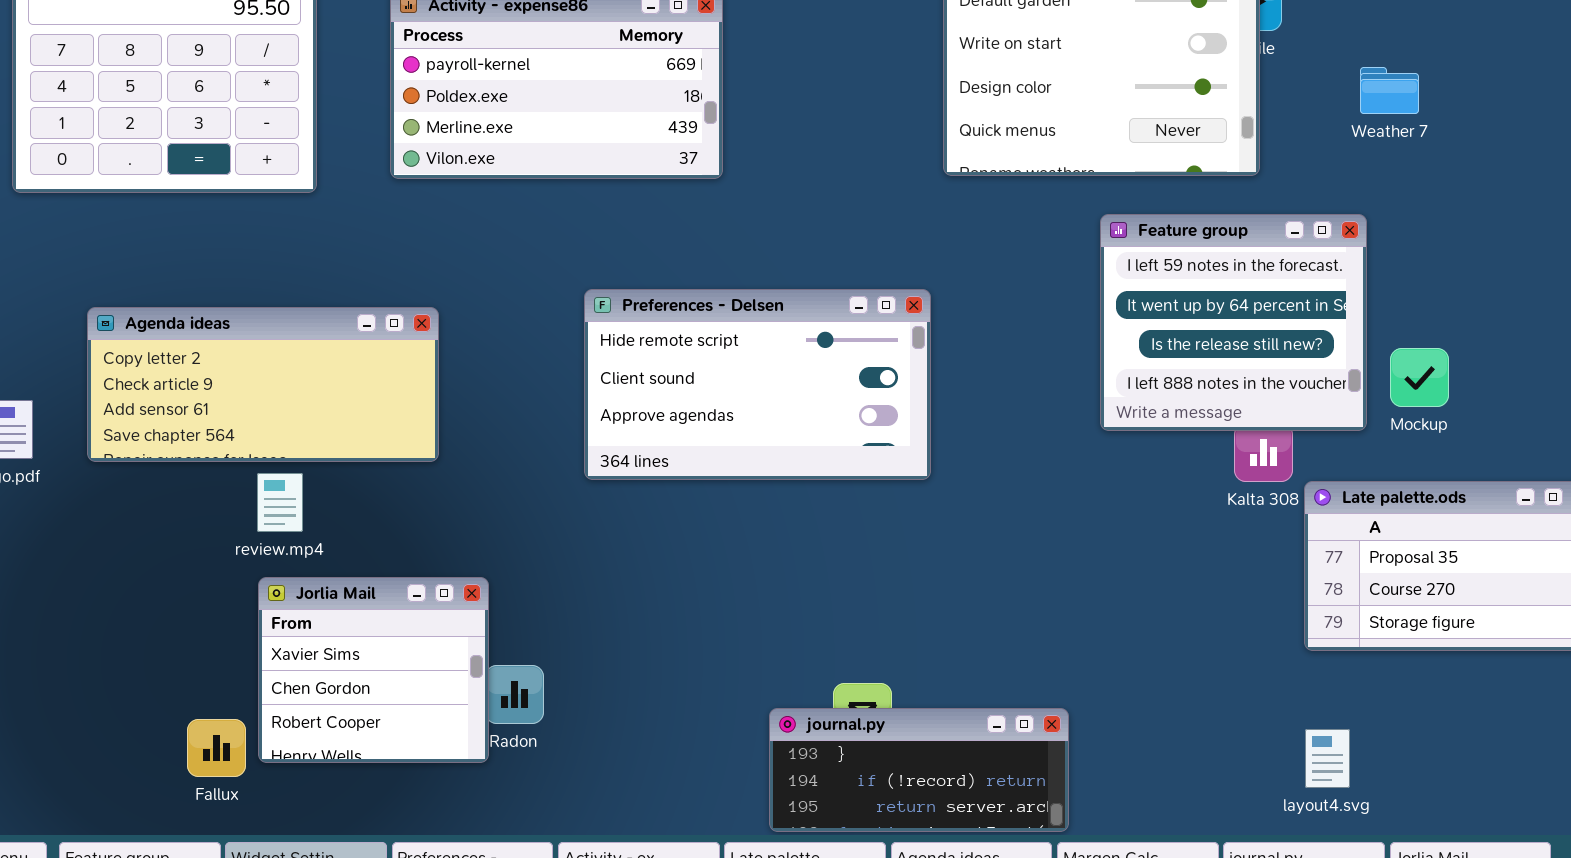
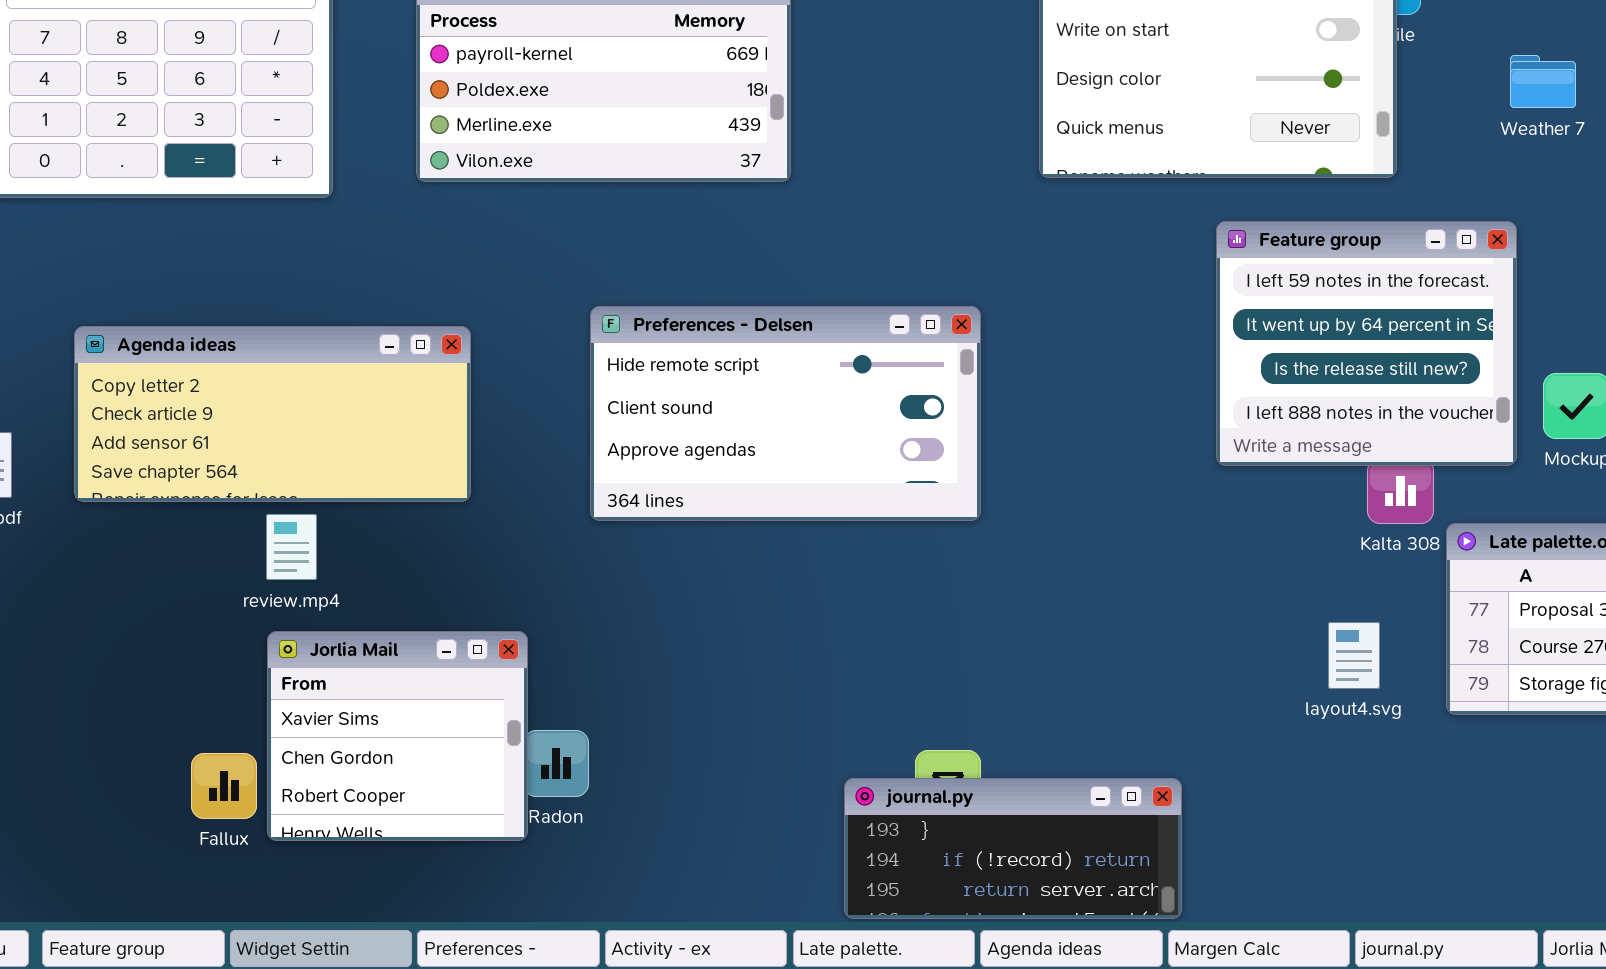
Preferences - Delsen: [584,289,931,480] -> [590,306,981,521], moved
Fallux: [187,719,246,777] -> [191,753,257,819], moved
layout4.svg: [1305,729,1350,788] -> [1328,622,1380,689], moved

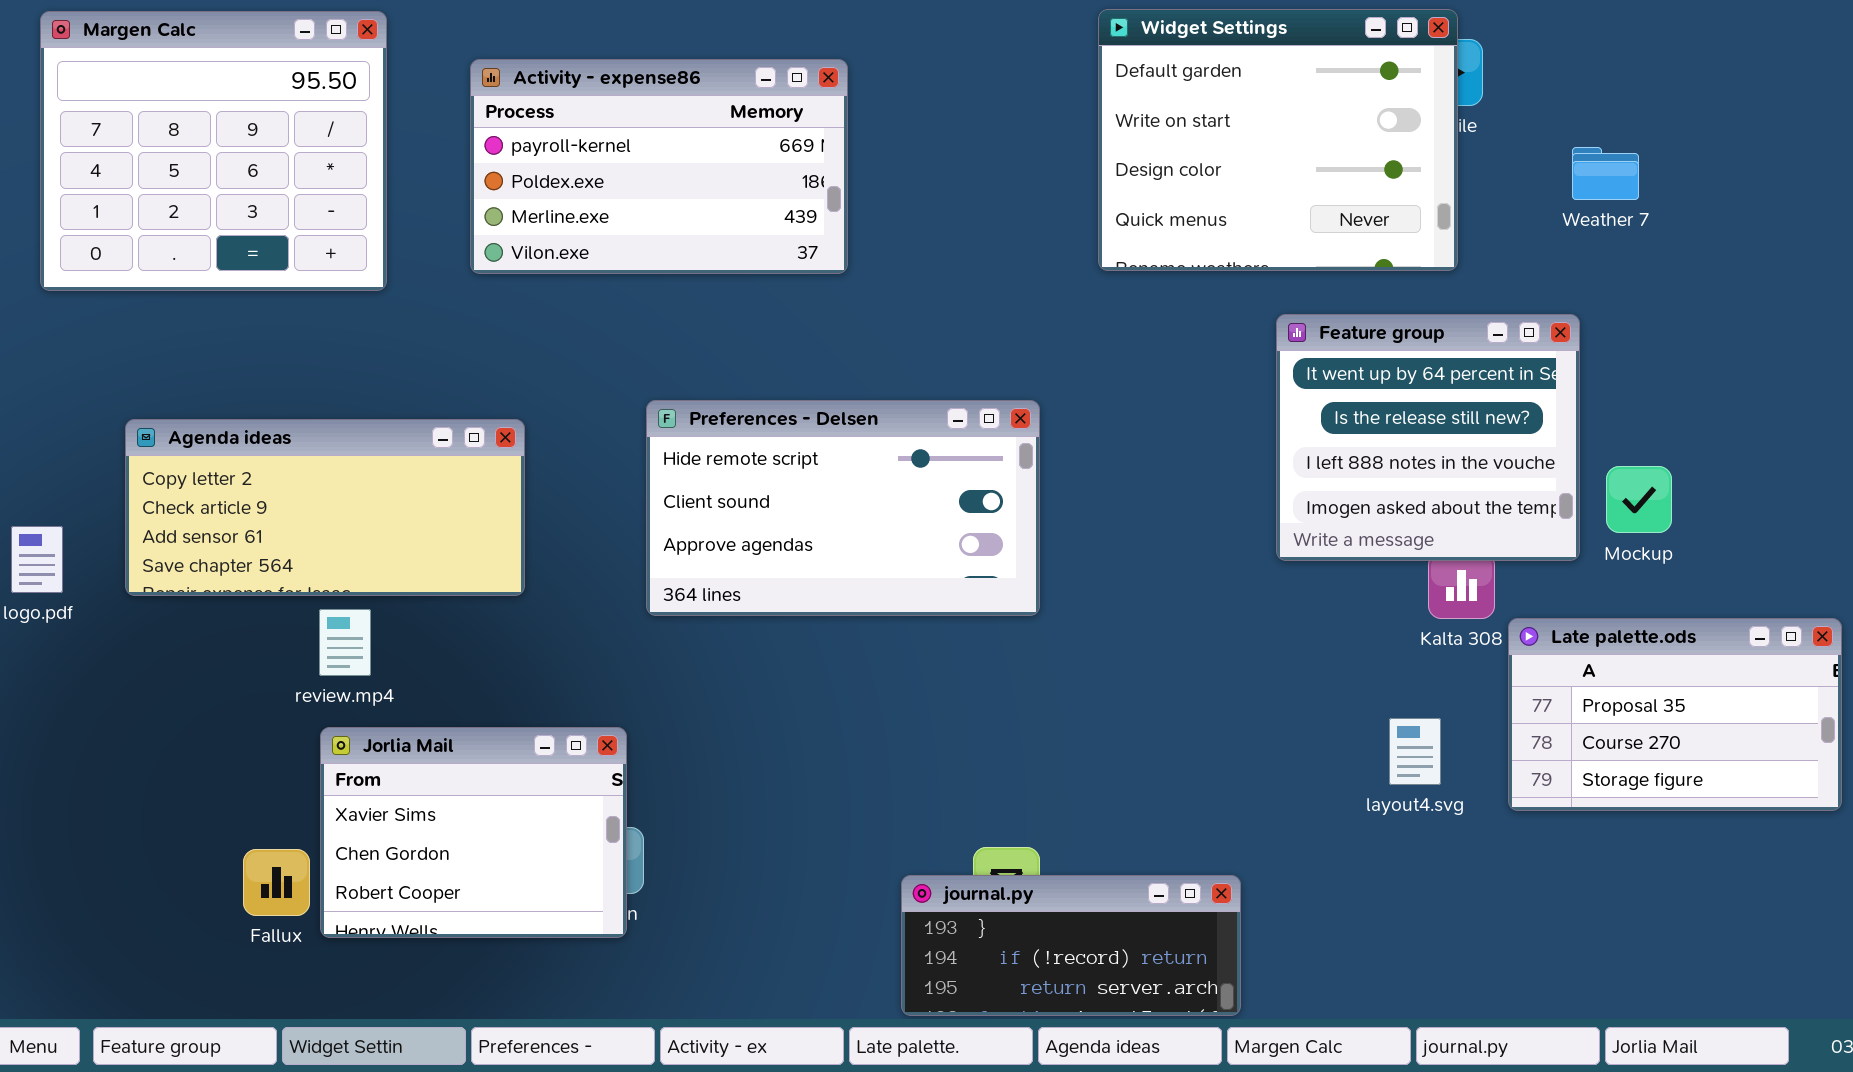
Feature group: [1216,221,1517,466] -> [1276,314,1580,561], scrolled down 1 row
Jorlia Mail: [267,631,528,841] -> [320,727,627,938], resized

